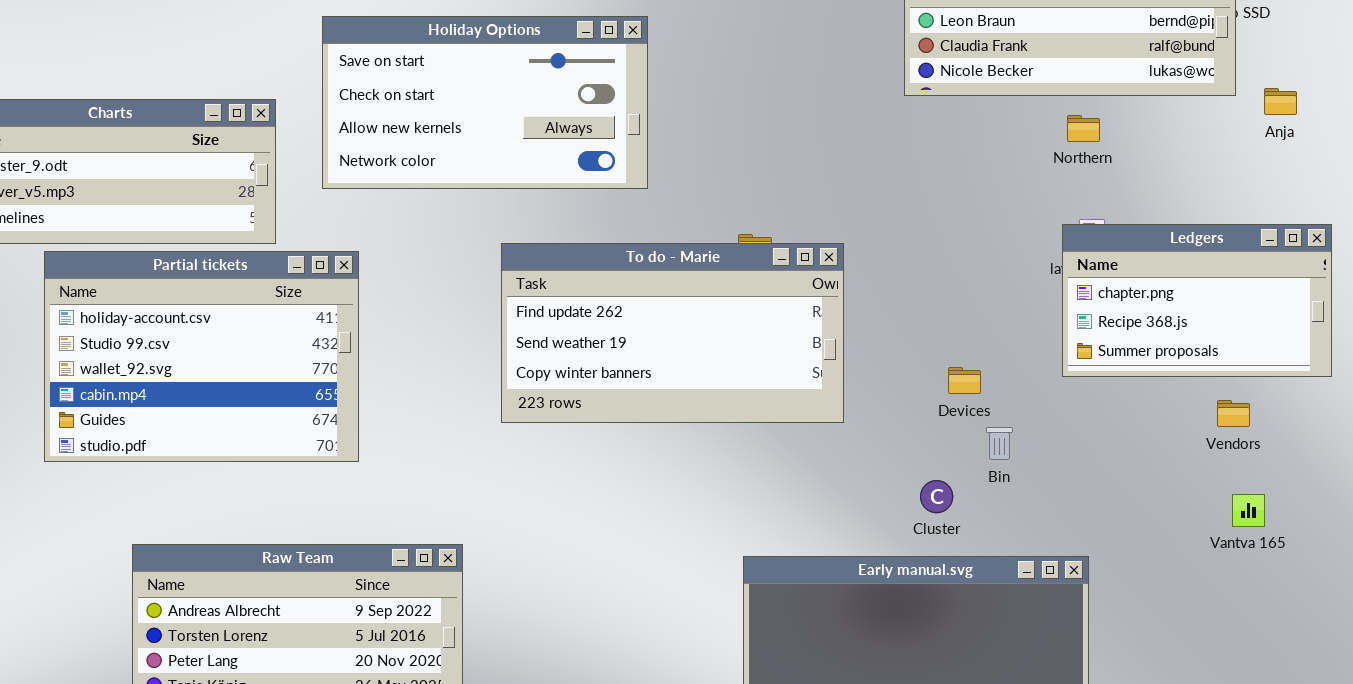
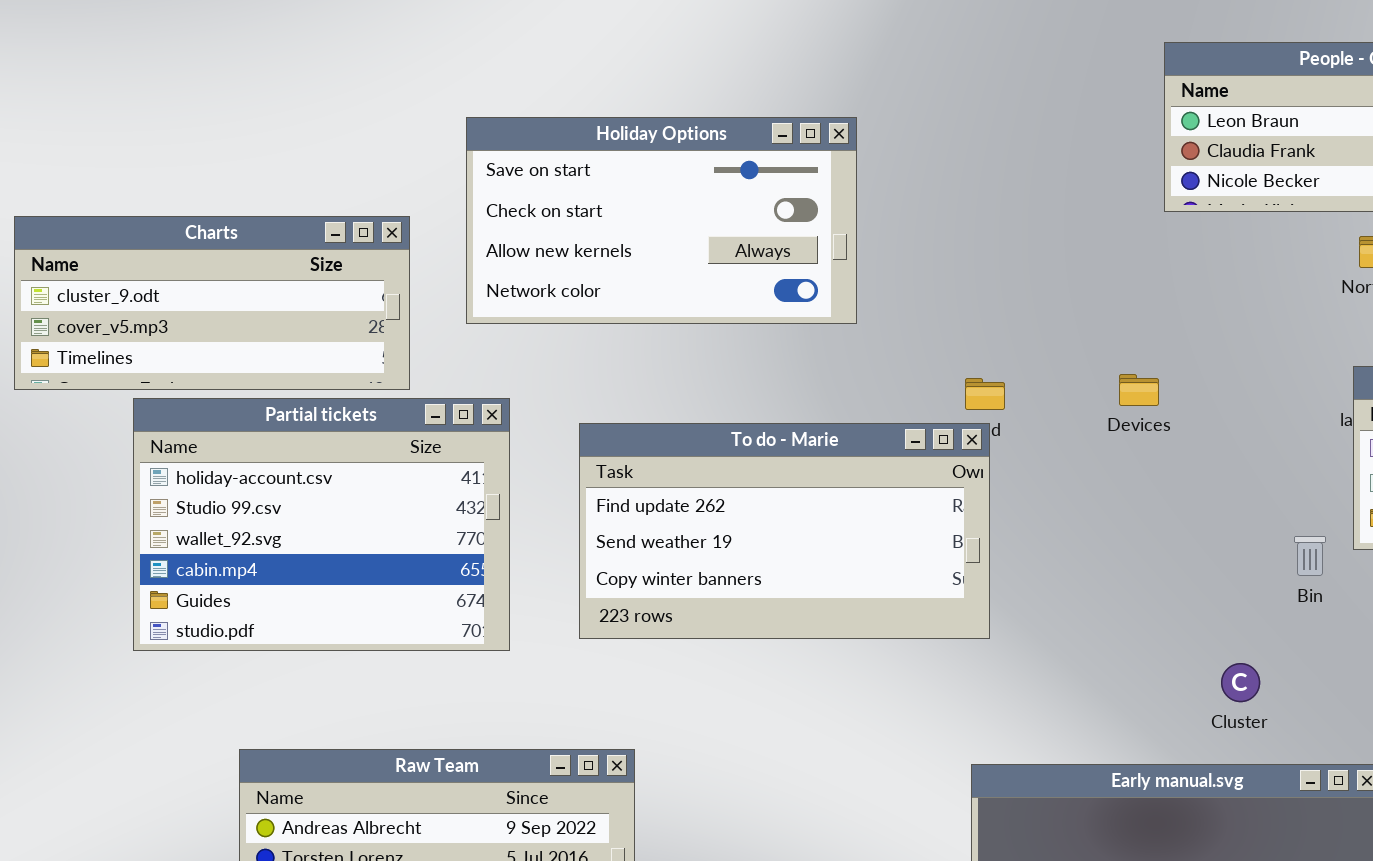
To do - Marie: [501,243,844,423] -> [579,423,990,639], moved
Devices: [948,367,981,394] -> [1119,374,1159,406], moved
Bin: [986,427,1013,460] -> [1294,536,1326,576], moved
Cluster: [920,480,953,513] -> [1221,663,1260,702], moved

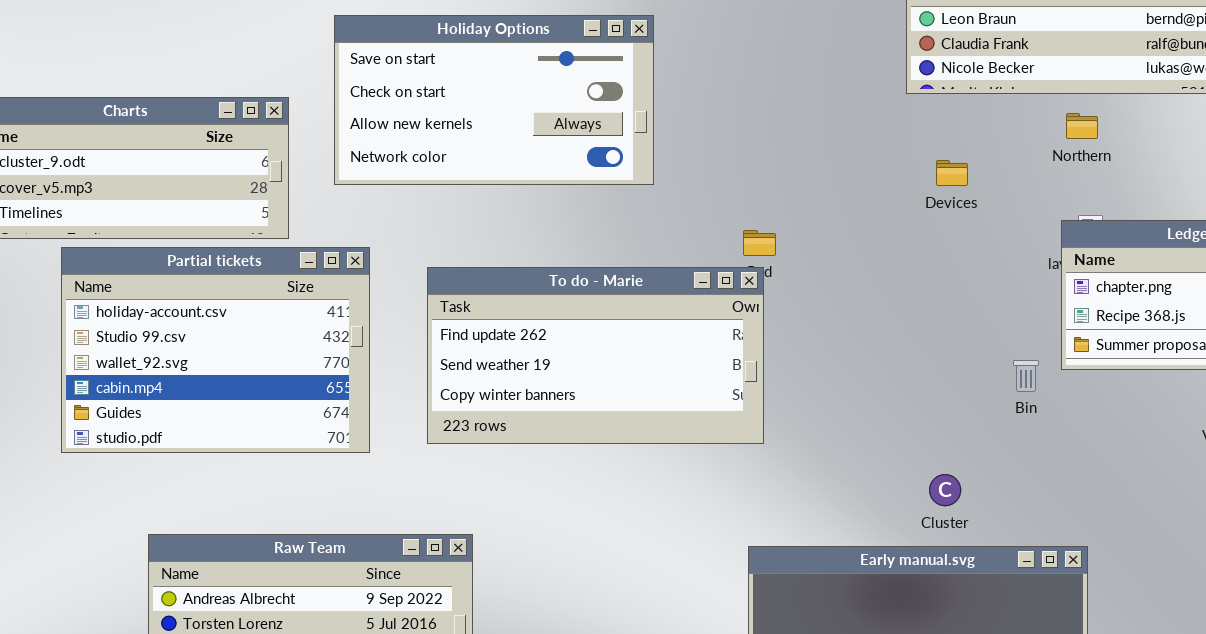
Devices: [1119,374,1159,406] -> [936,160,968,186], moved
Cluster: [1221,663,1260,702] -> [929,474,961,506], moved

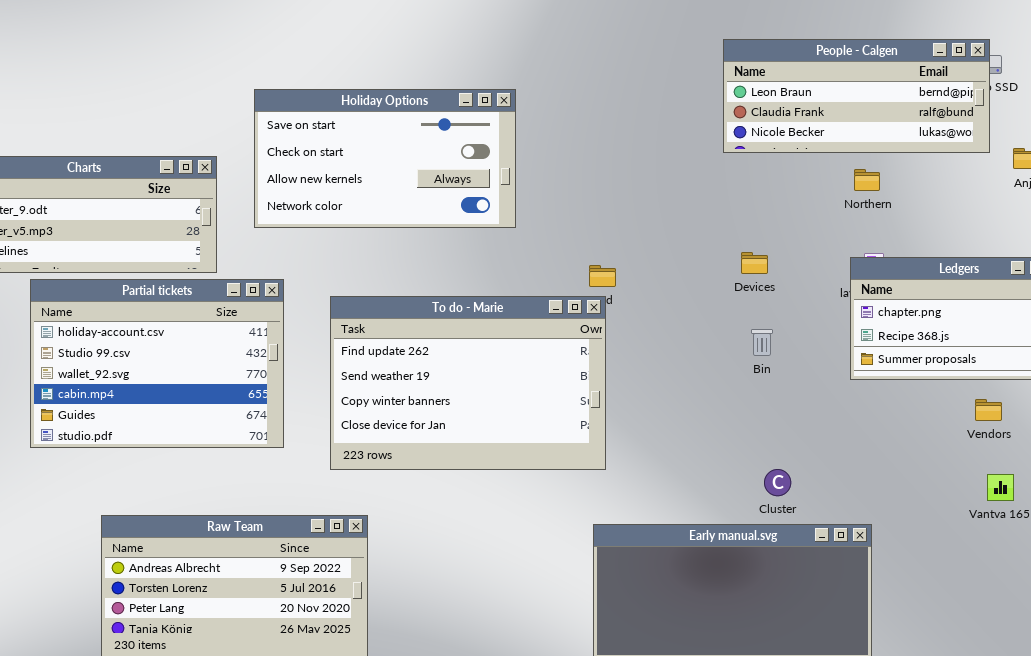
Devices: [936,160,968,186] -> [741,252,768,274], moved
To do - Marie: [427,267,764,444] -> [330,296,606,470], resized
Bin: [1013,360,1039,392] -> [751,329,773,356], moved
Cluster: [929,474,961,506] -> [764,469,791,496], moved

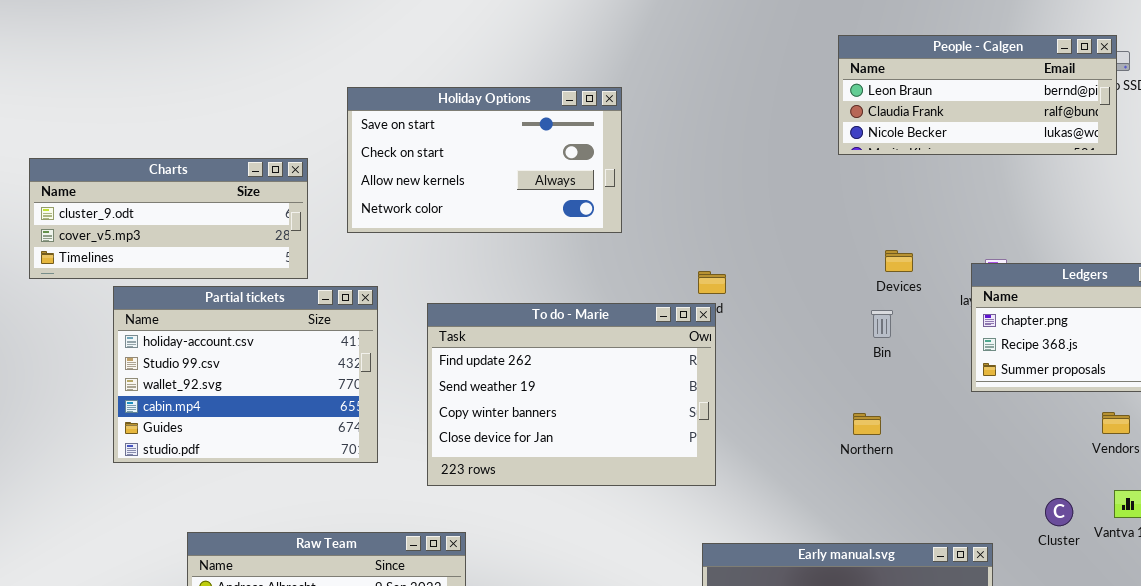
Northern: [854,169,880,191] -> [853,413,881,435], moved
Devices: [741,252,768,274] -> [885,250,913,272], moved
Bin: [751,329,773,356] -> [871,310,893,338], moved
Cluster: [764,469,791,496] -> [1045,498,1073,526], moved

